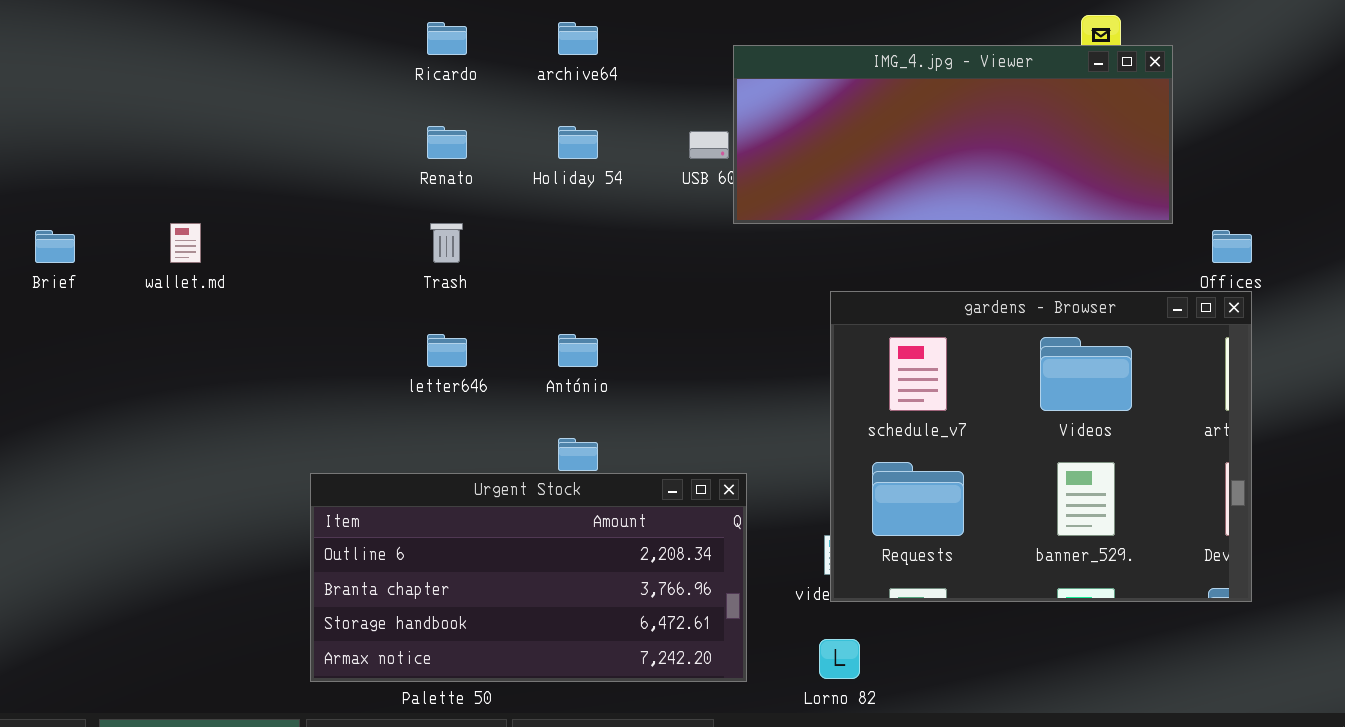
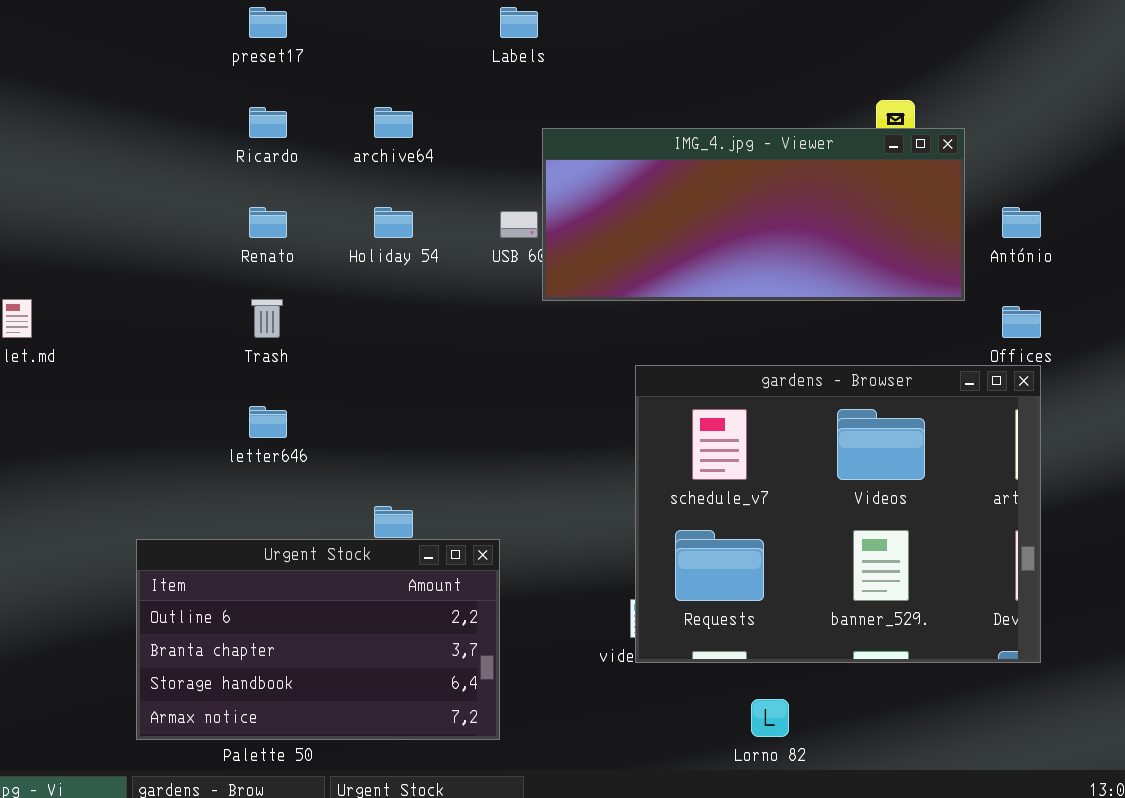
António: [558,334,598,367] -> [1002,207,1041,238], moved
Urgent Stock: [310,473,747,682] -> [136,539,500,740], resized
Lorno 82: [819,639,860,679] -> [751,699,789,737], moved

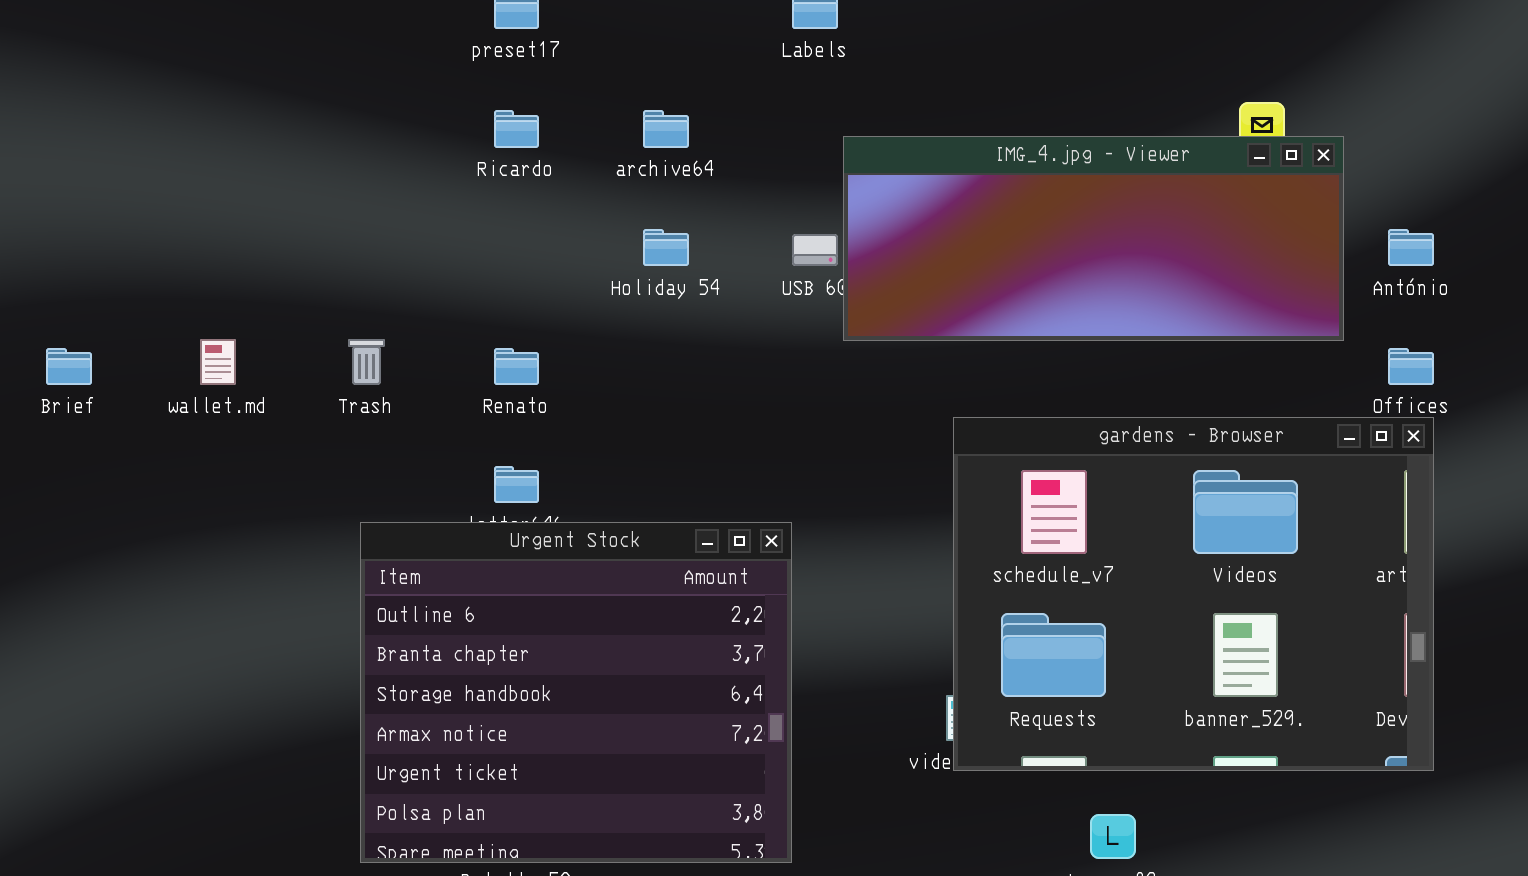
Renato: [249,207,287,238] -> [494,348,539,385], moved
Trash: [251,299,283,338] -> [348,339,385,385], moved
Urgent Stock: [136,539,500,740] -> [360,522,792,863], resized

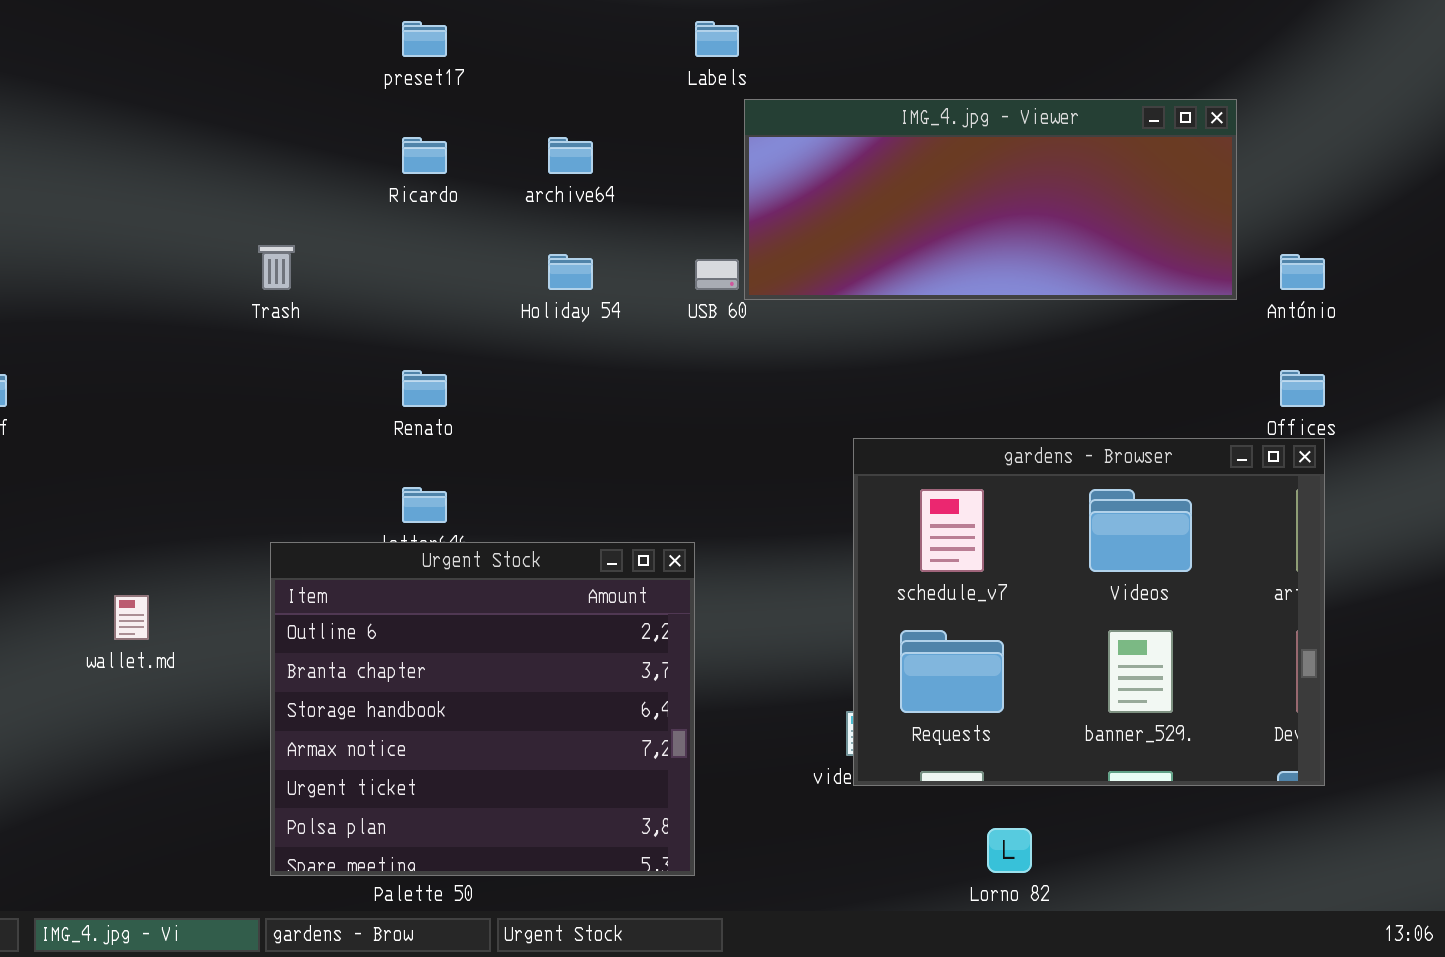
IMG_4.jpg - Viewer: [843,136,1344,341] -> [744,99,1237,300], moved
wallet.md: [200,339,236,385] -> [114,595,149,640], moved
Trash: [348,339,385,385] -> [258,245,295,290], moved

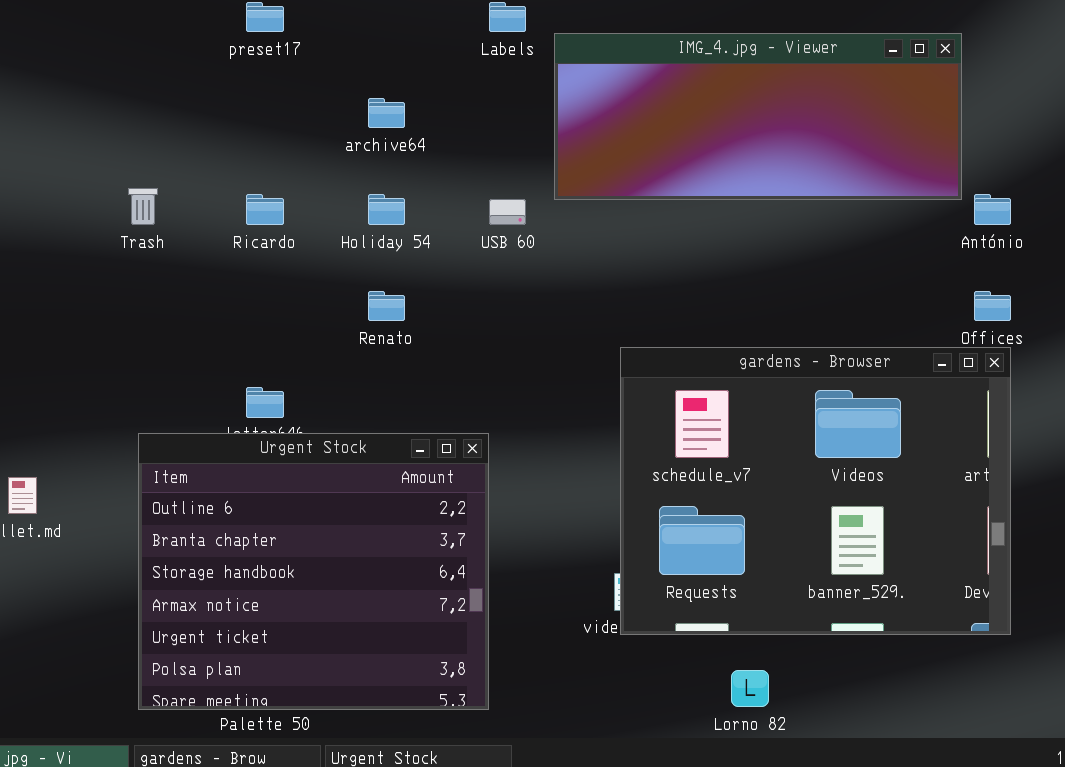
IMG_4.jpg - Viewer: [744,99,1237,300] -> [554,33,962,200], moved
Ricardo: [402,137,447,174] -> [246,194,284,225], moved
Renato: [402,370,447,407] -> [368,291,405,321], moved

